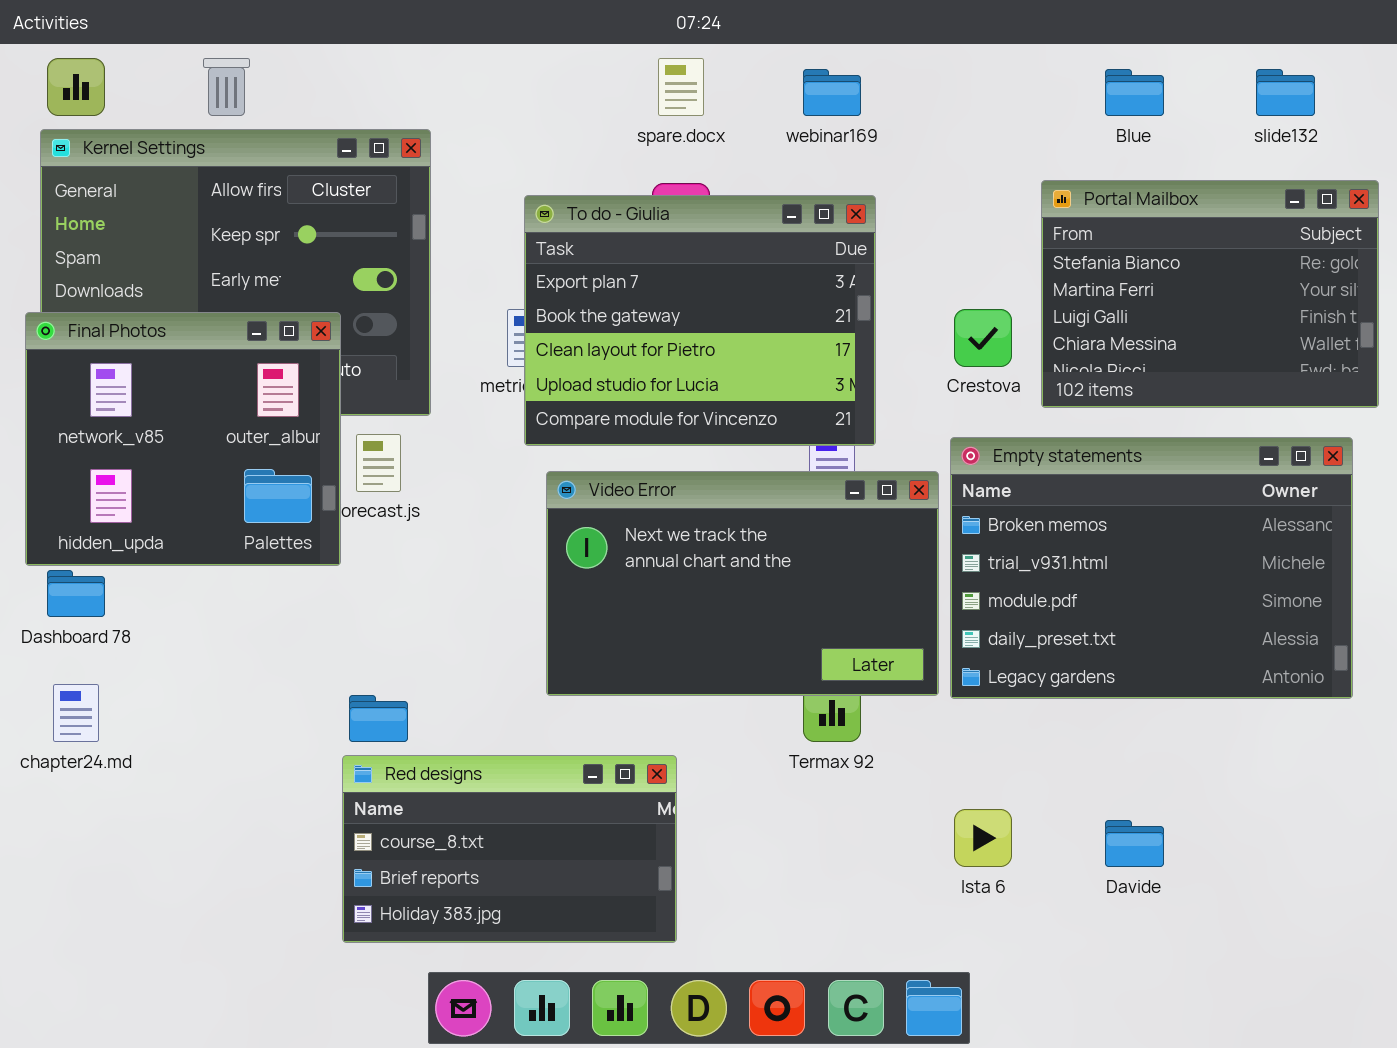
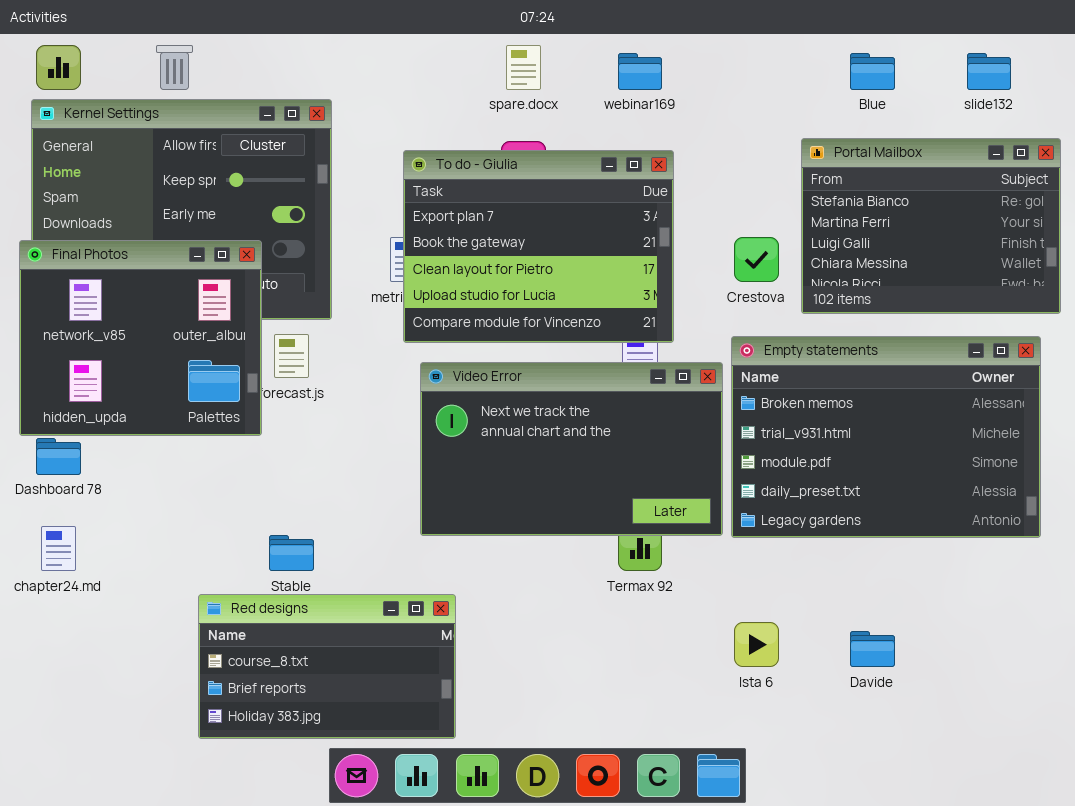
Red designs: [342,755,677,943] -> [198,594,456,739], moved

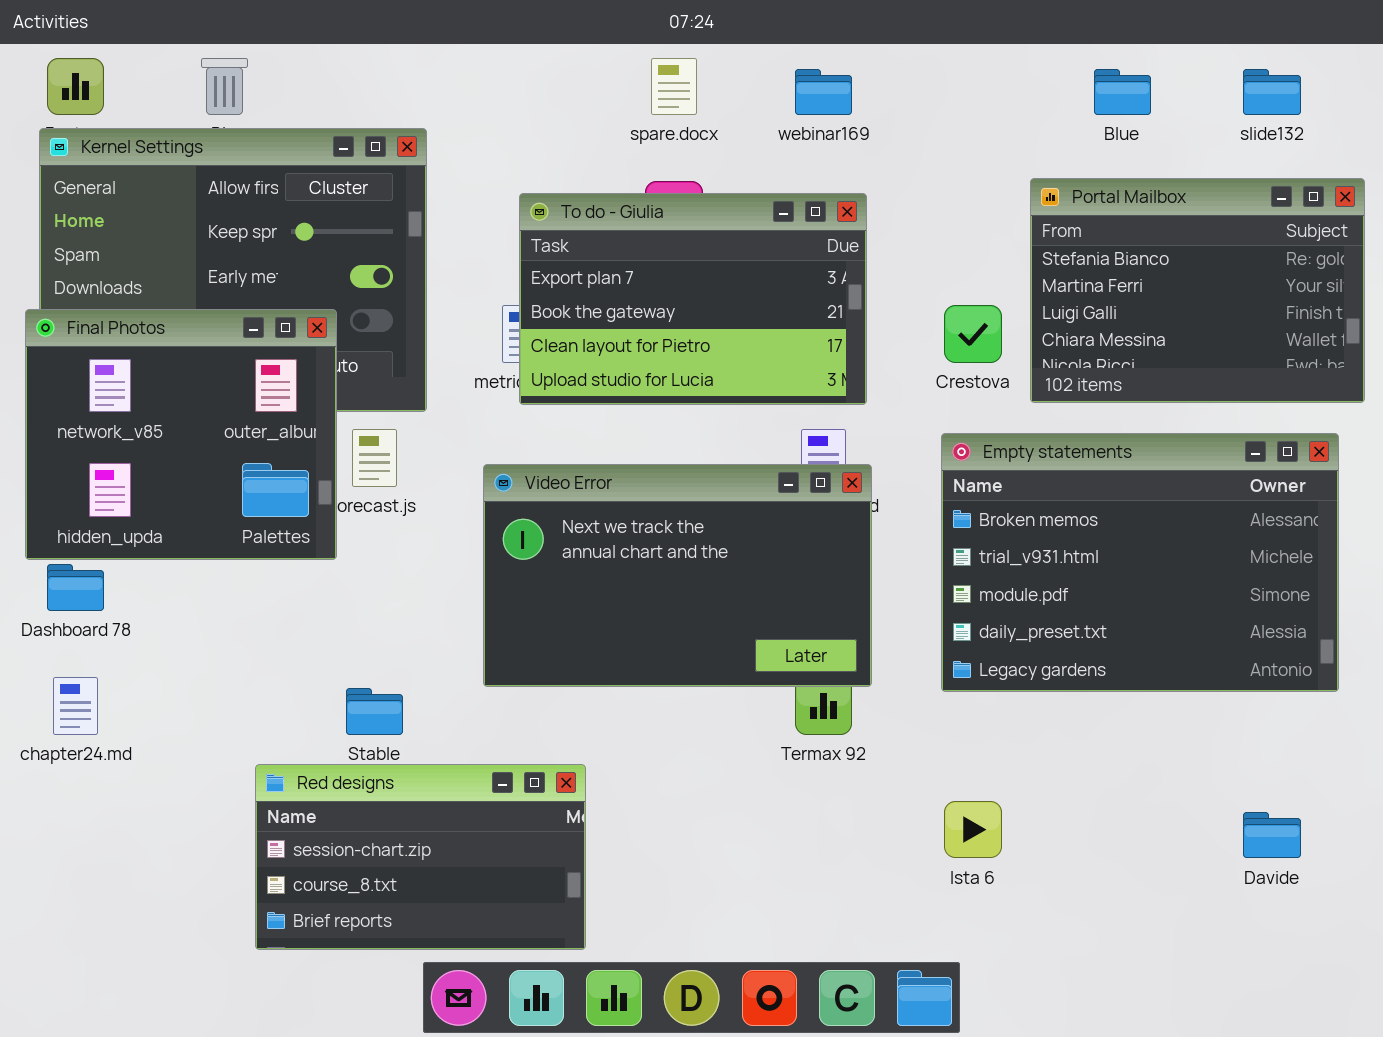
To do - Giulia: [403,150,674,343] -> [519,193,867,405], resized
Video Error: [420,362,723,536] -> [483,464,872,687], moved
Red designs: [198,594,456,739] -> [255,764,586,950], scrolled up 1 row
Davide: [850,631,895,667] -> [1243,812,1301,858], moved

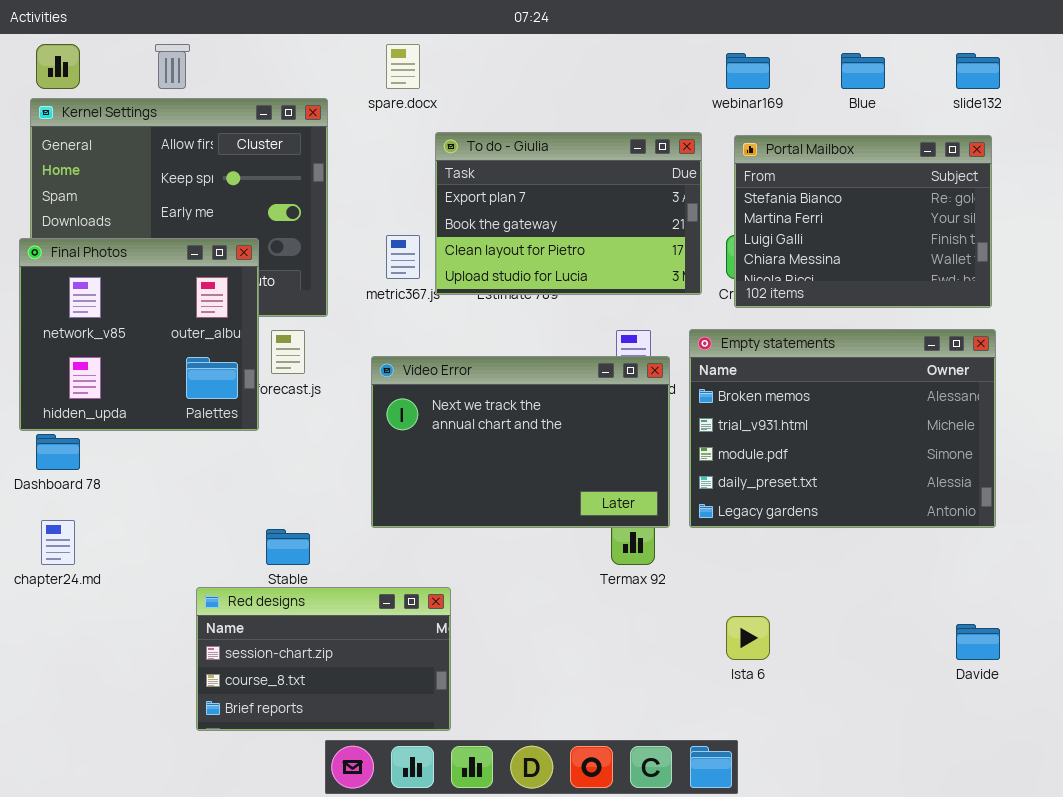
spare.docx: [651,58,697,115] -> [386,44,420,89], moved
webinar169: [795,69,852,115] -> [726,53,770,89], moved
Portal Mailbox: [1030,178,1365,403] -> [734,135,992,308], moved
To do - Giulia: [519,193,867,405] -> [435,132,702,295], moved
Empty statements: [941,433,1339,692] -> [689,329,996,528], moved

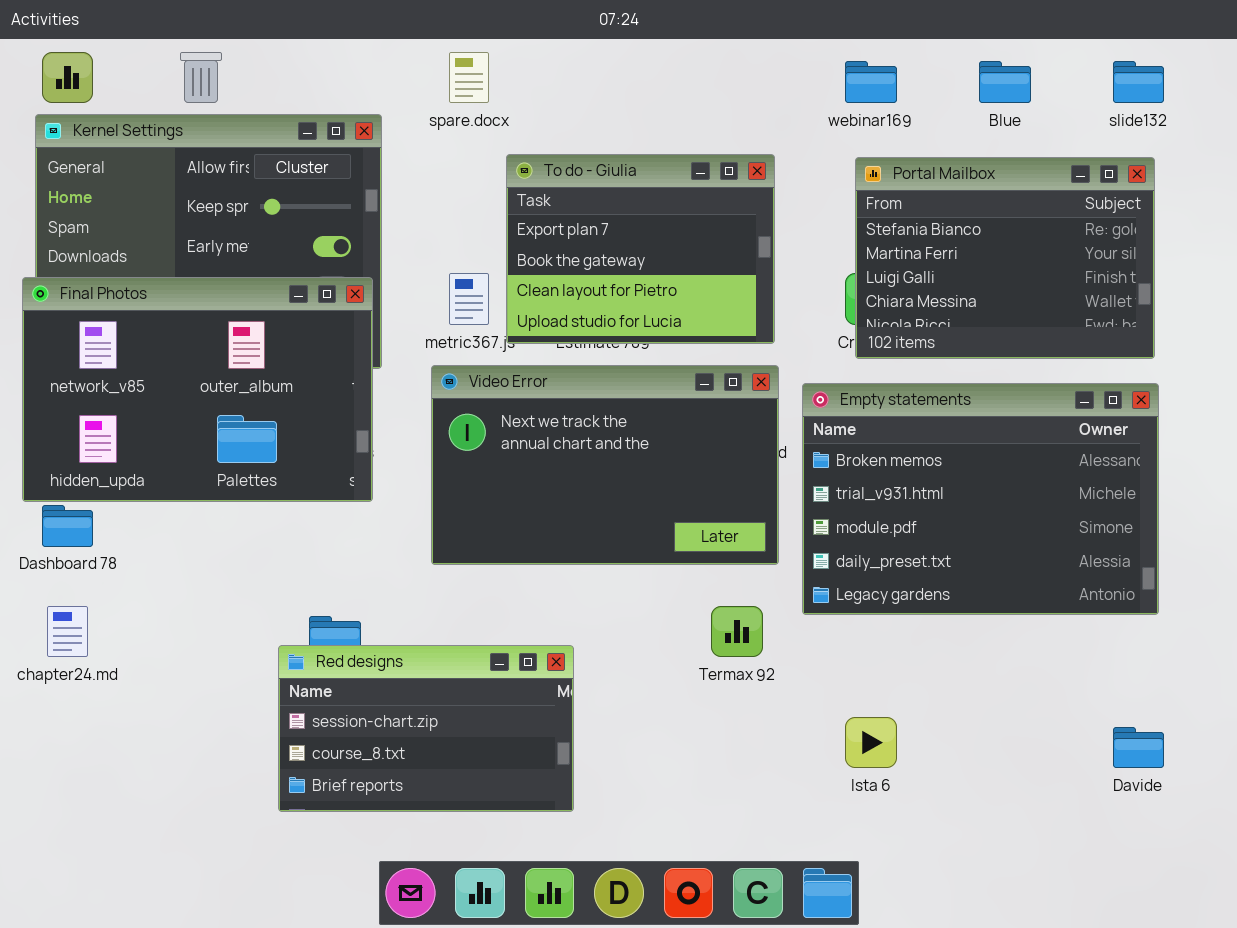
To do - Giulia: [435,132,702,295] -> [506,154,775,344], resized
Final Photos: [19,238,259,431] -> [22,277,373,502], resized
Video Error: [371,356,670,528] -> [431,365,779,565], moved
Red designs: [196,587,451,731] -> [278,645,574,812], moved

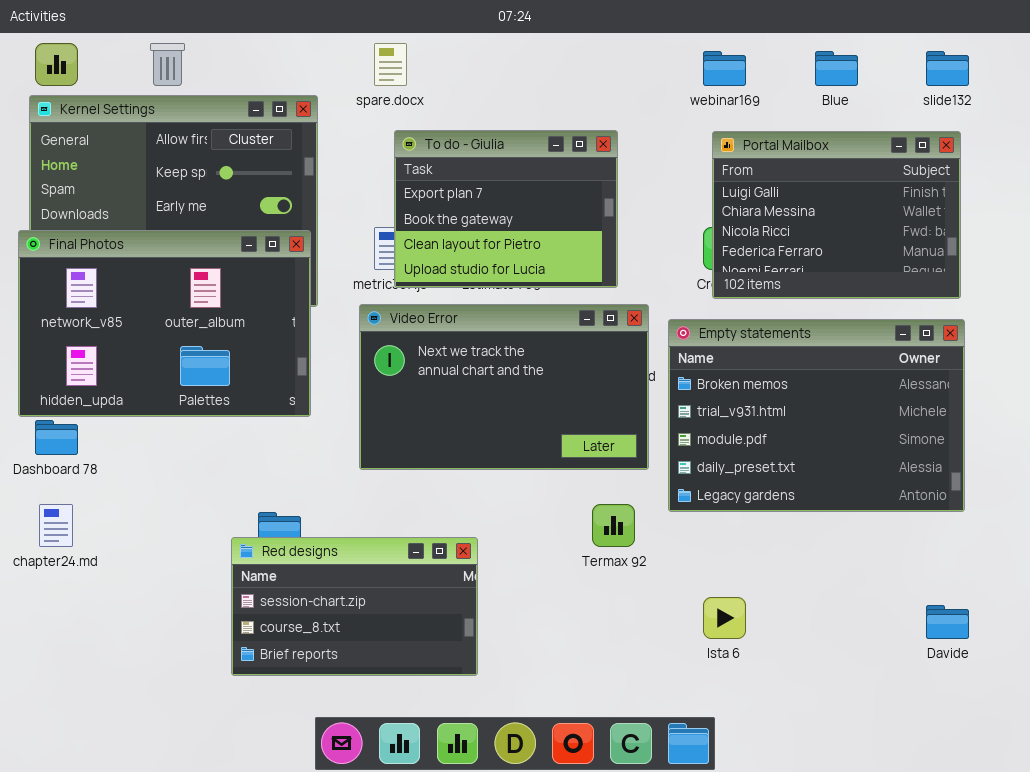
To do - Giulia: [506,154,775,344] -> [394,130,618,288], moved
Portal Mailbox: [855,157,1155,359] -> [712,131,961,299], scrolled down 2 rows

